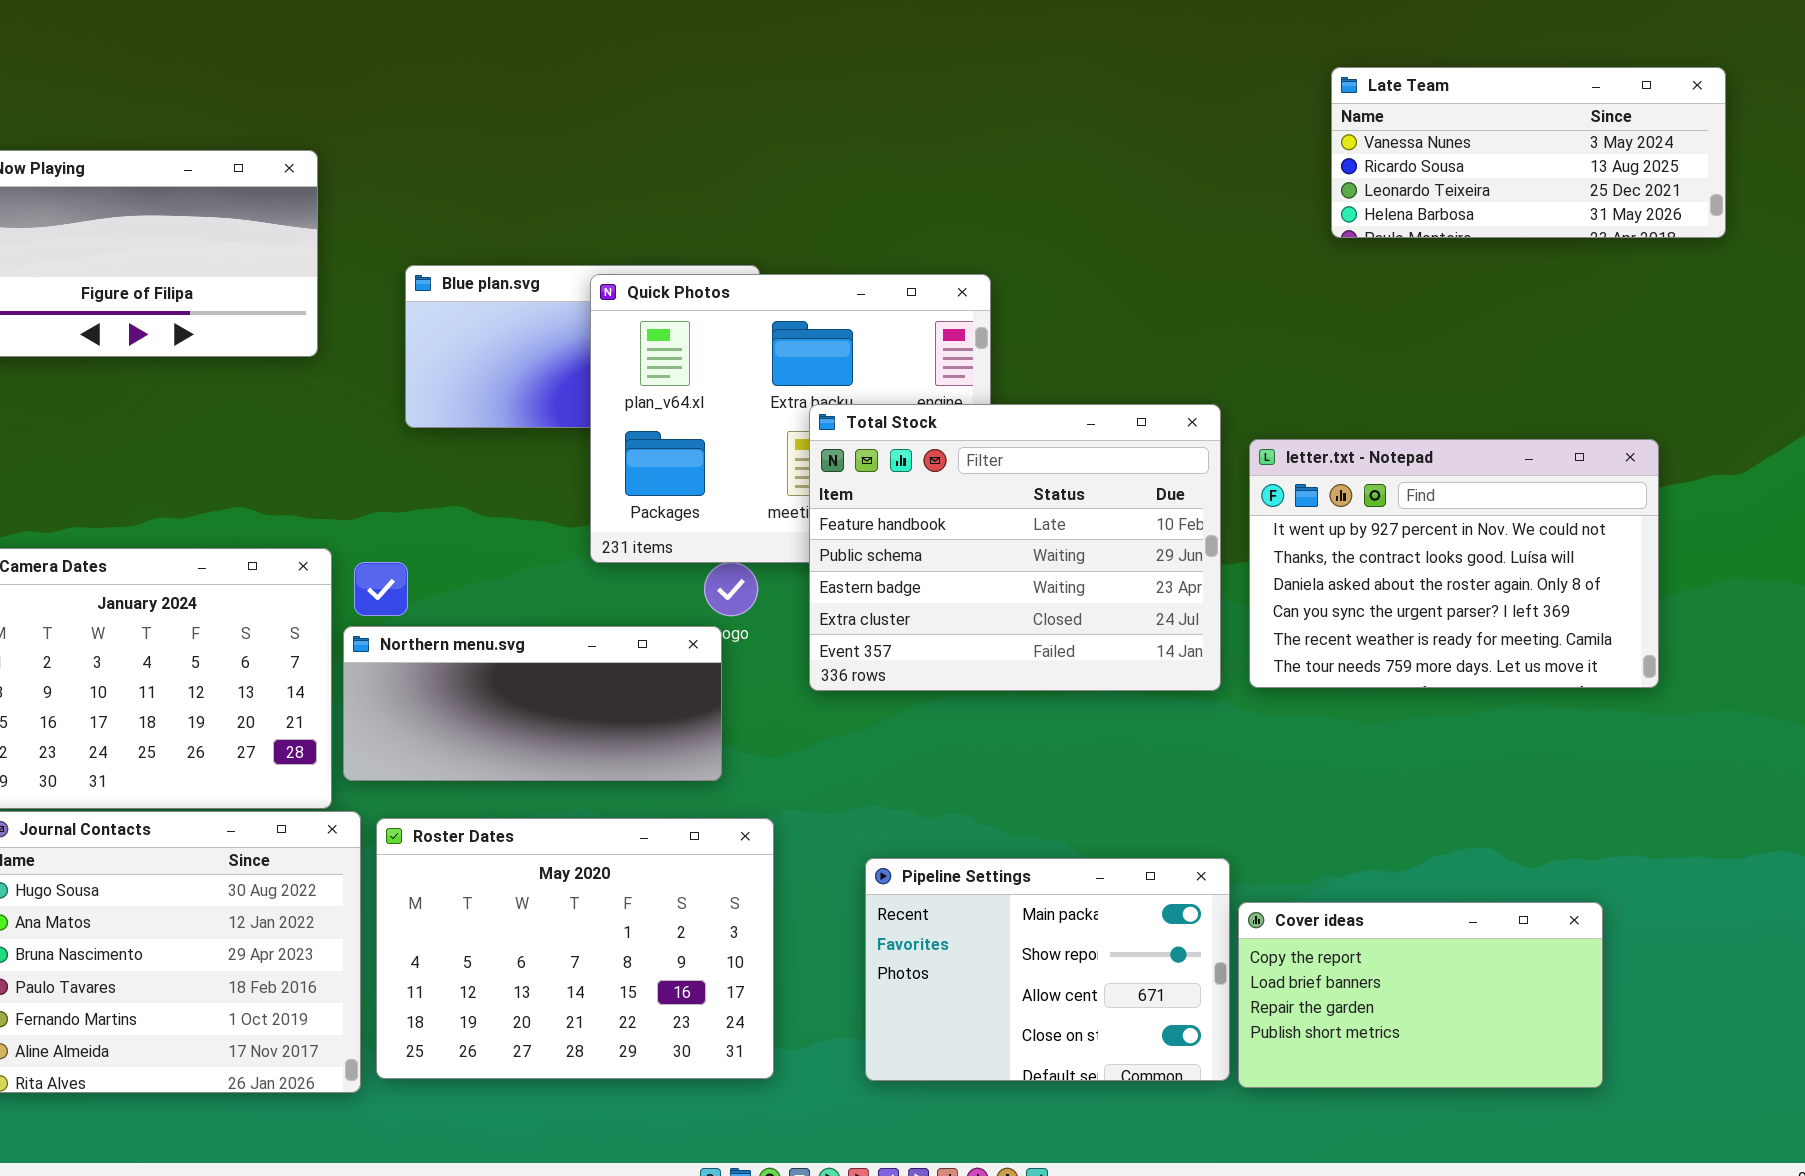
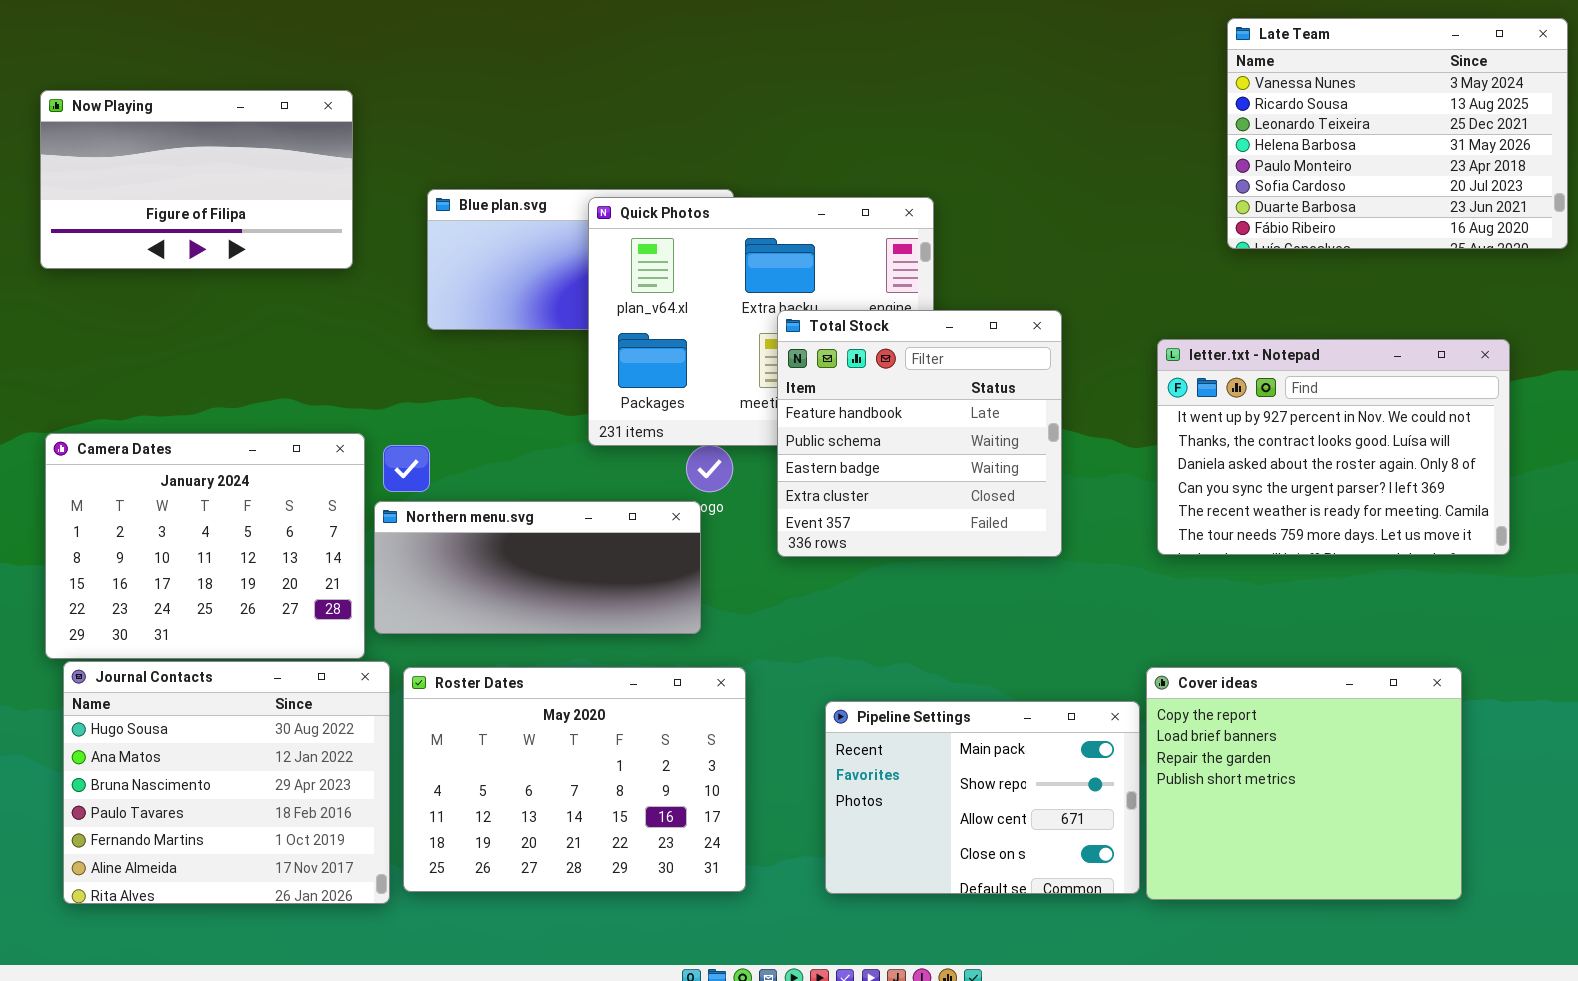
Late Team: [1331,67,1726,238] -> [1227,18,1568,249], resized
Total Stock: [809,404,1221,691] -> [777,310,1062,557], resized
Cover ideas: [1238,902,1603,1088] -> [1146,667,1462,900], resized

